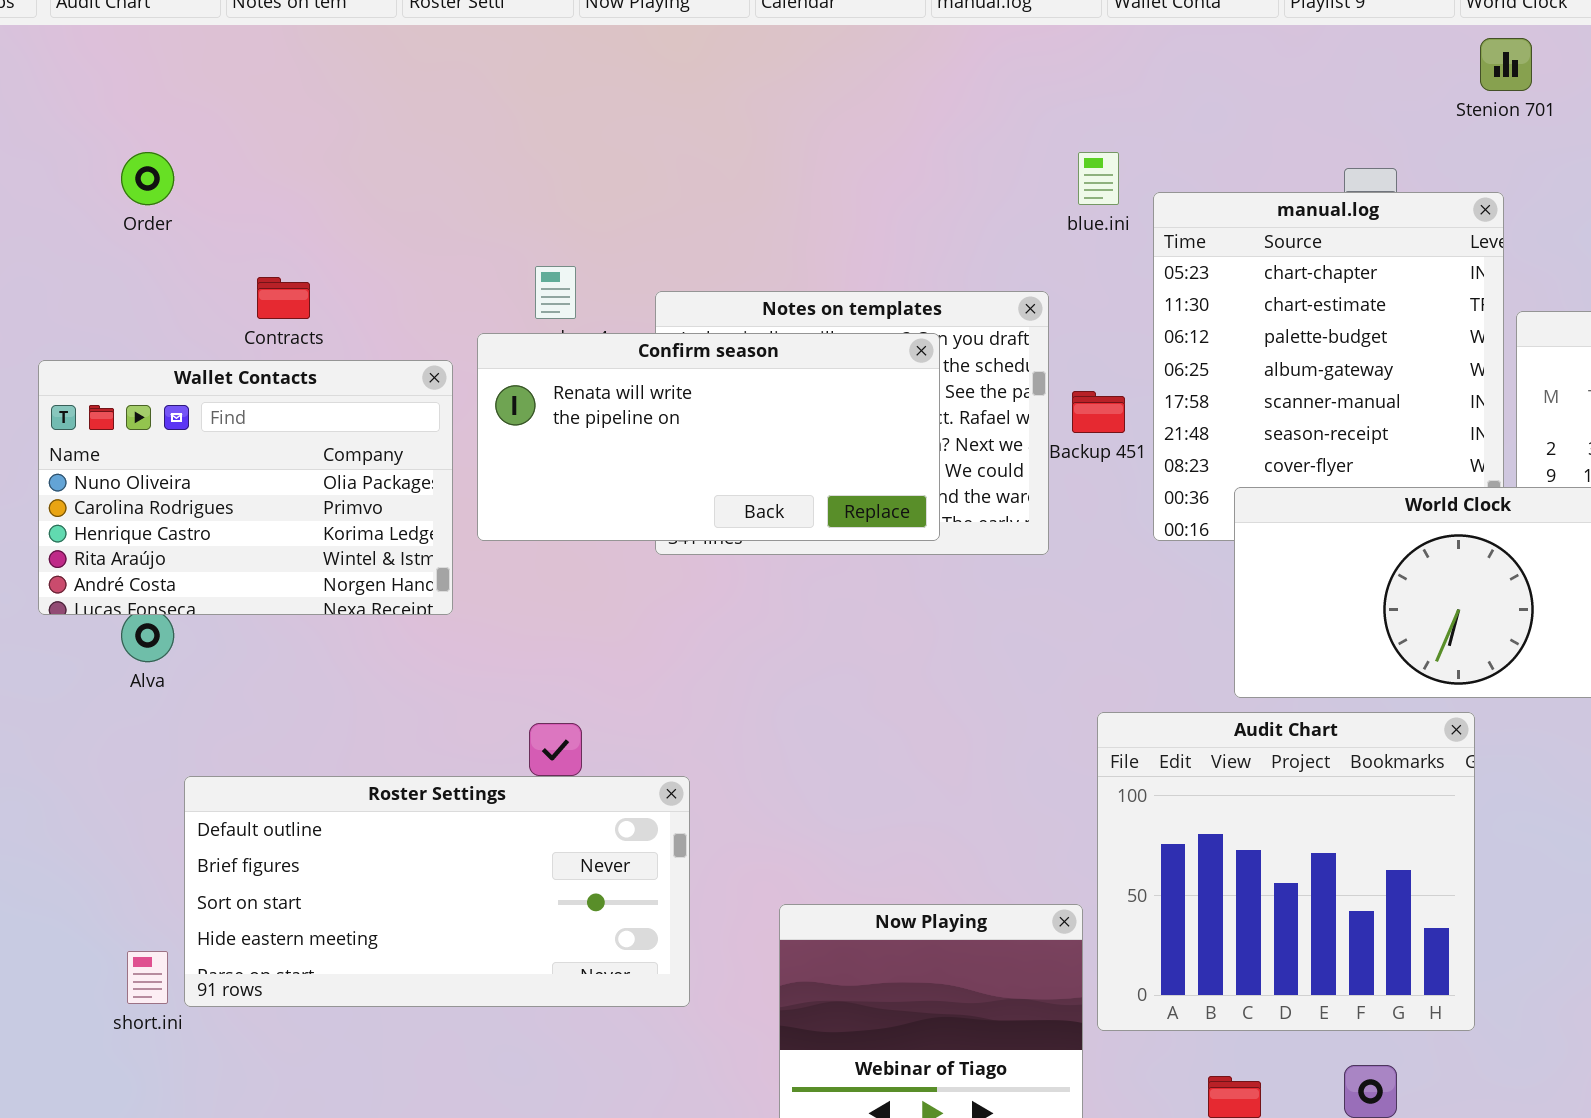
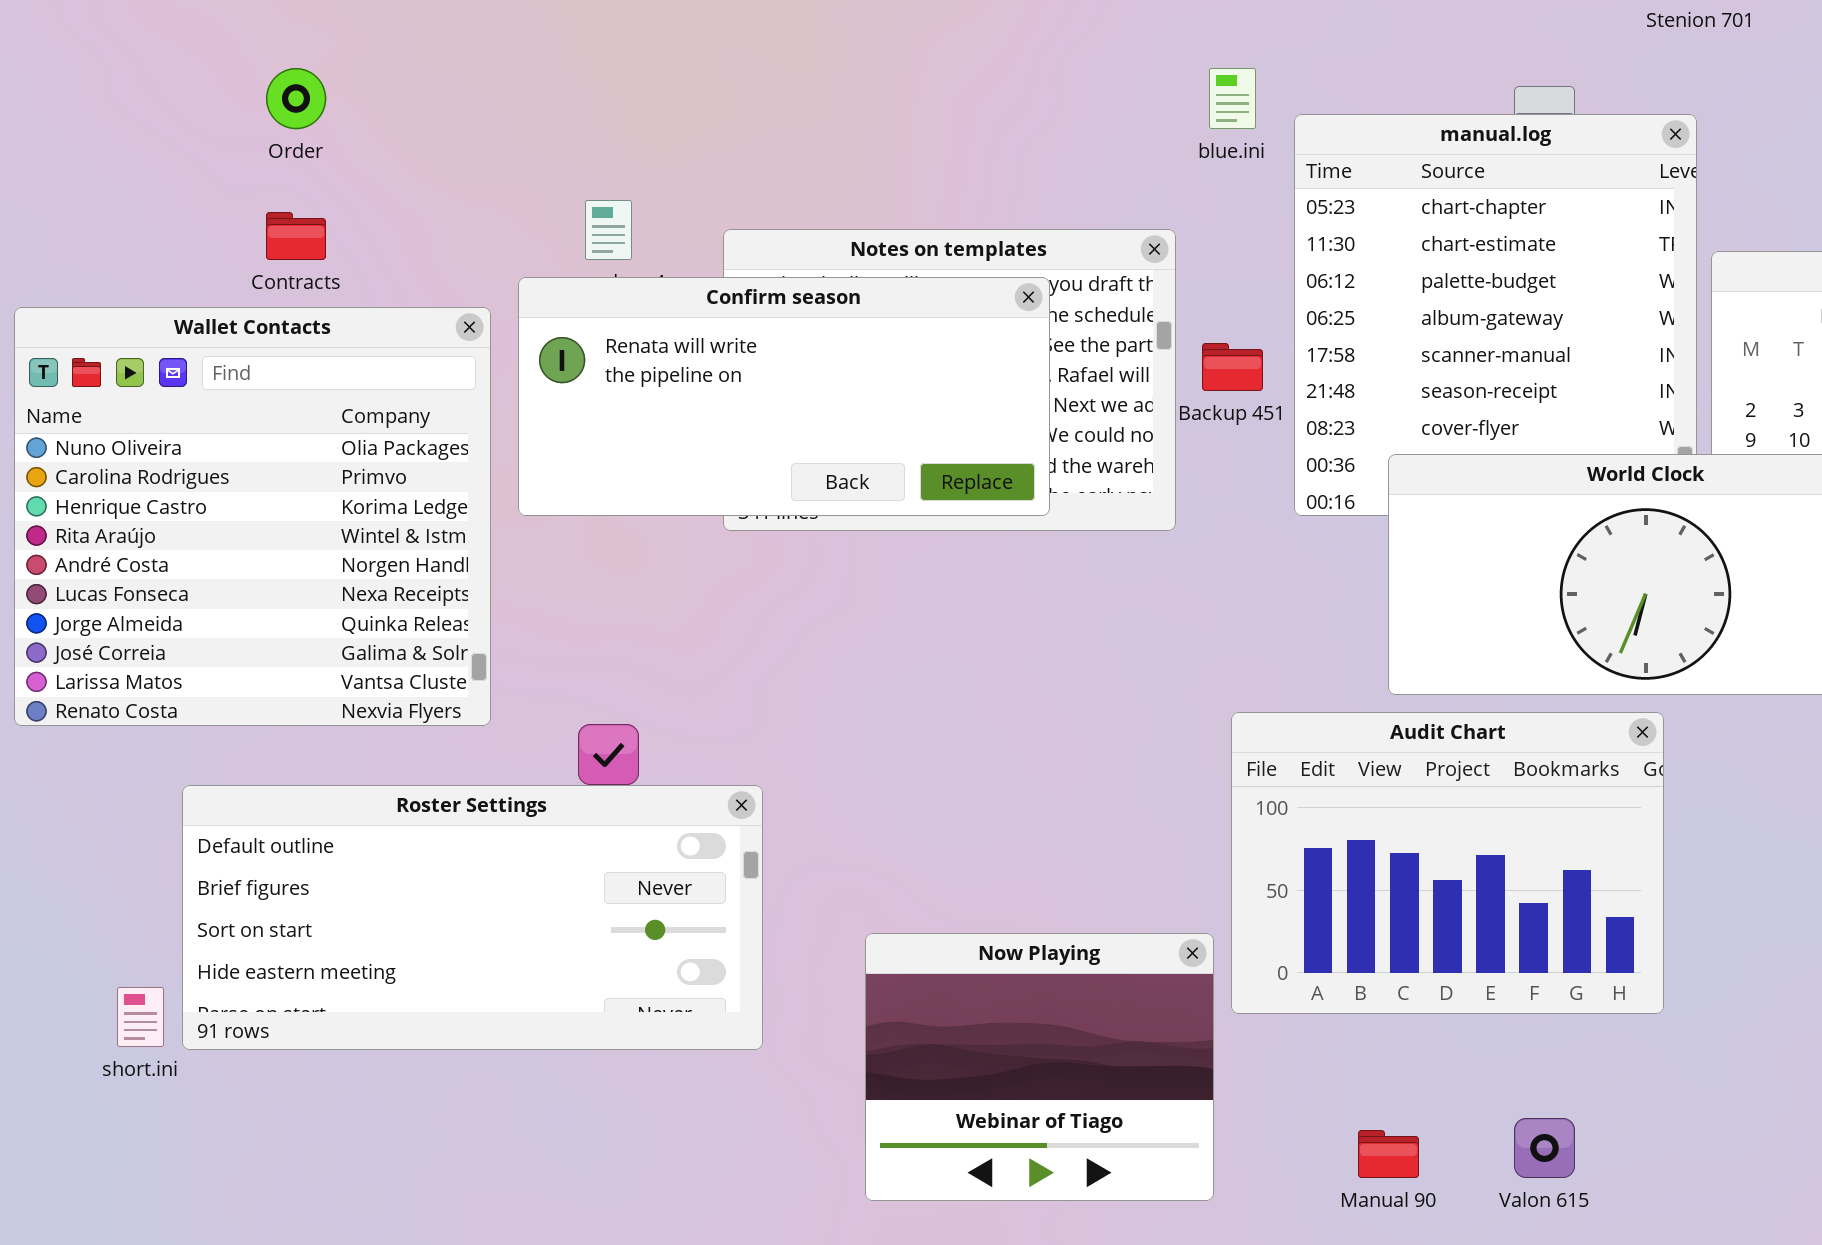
Order: [121,152,174,205] -> [266,68,326,129], moved
Wallet Contacts: [38,360,453,615] -> [14,307,491,726], resized
Audit Chart: [1097,712,1475,1031] -> [1231,712,1664,1014], resized

